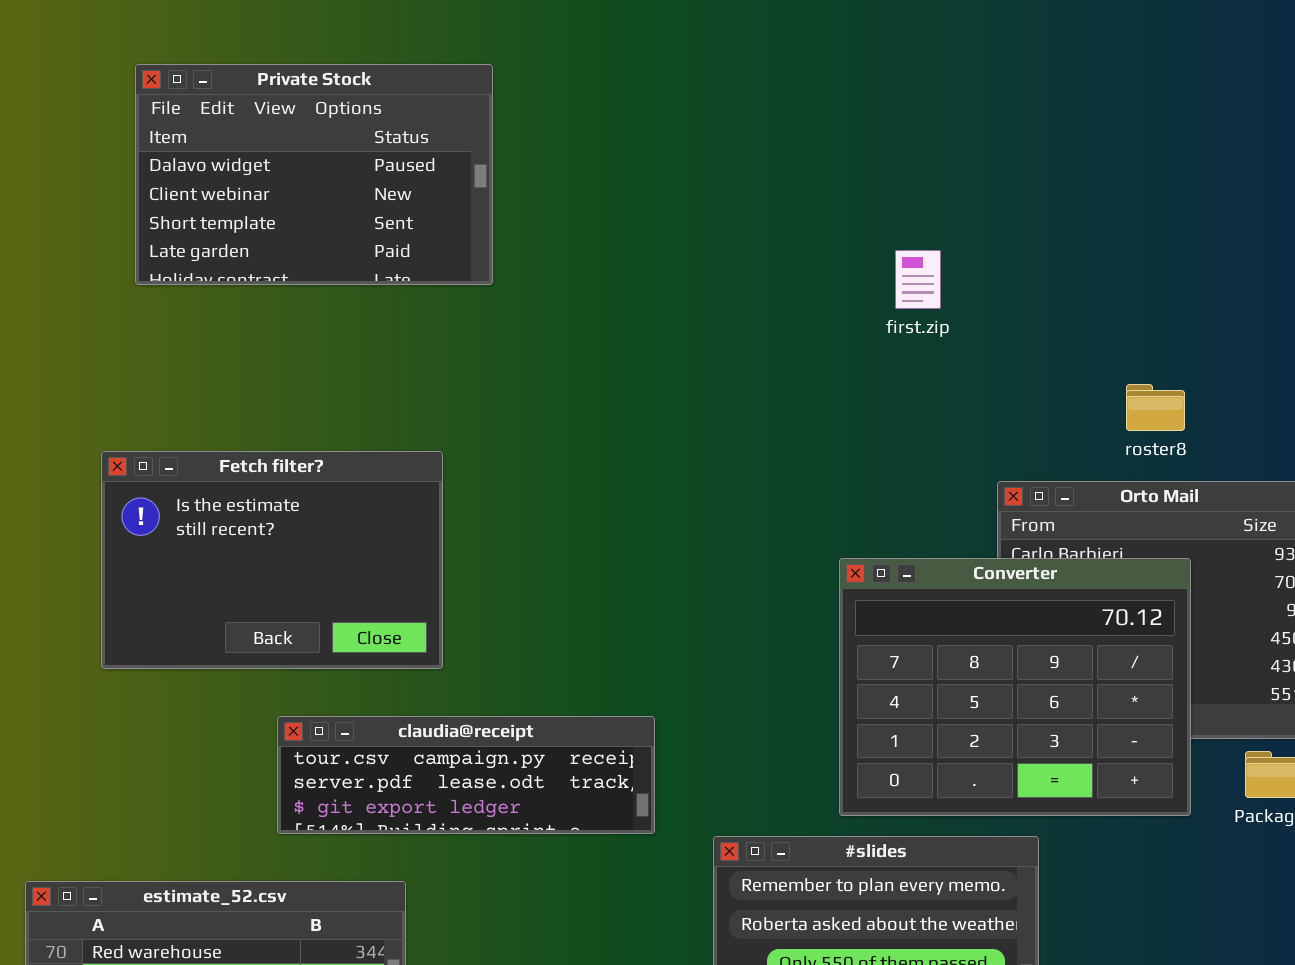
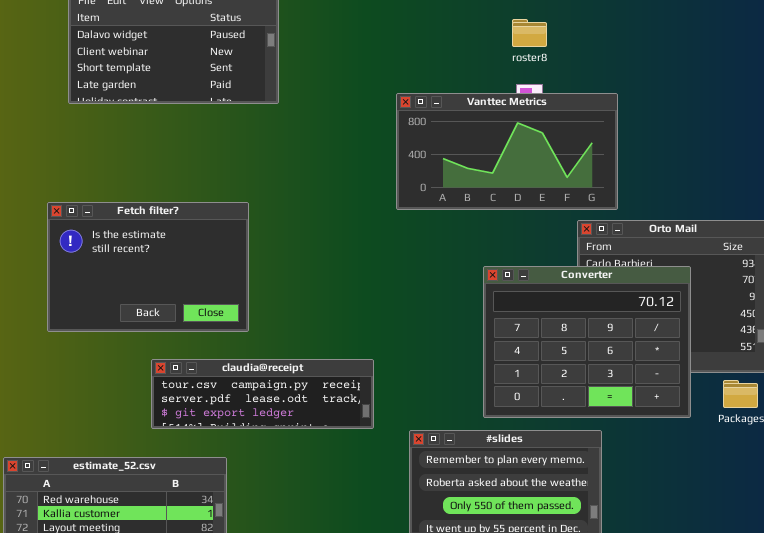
Vanttec Metrics: none -> [396,93,618,210], opened
roster8: [1126,384,1185,431] -> [512,19,547,47], moved

